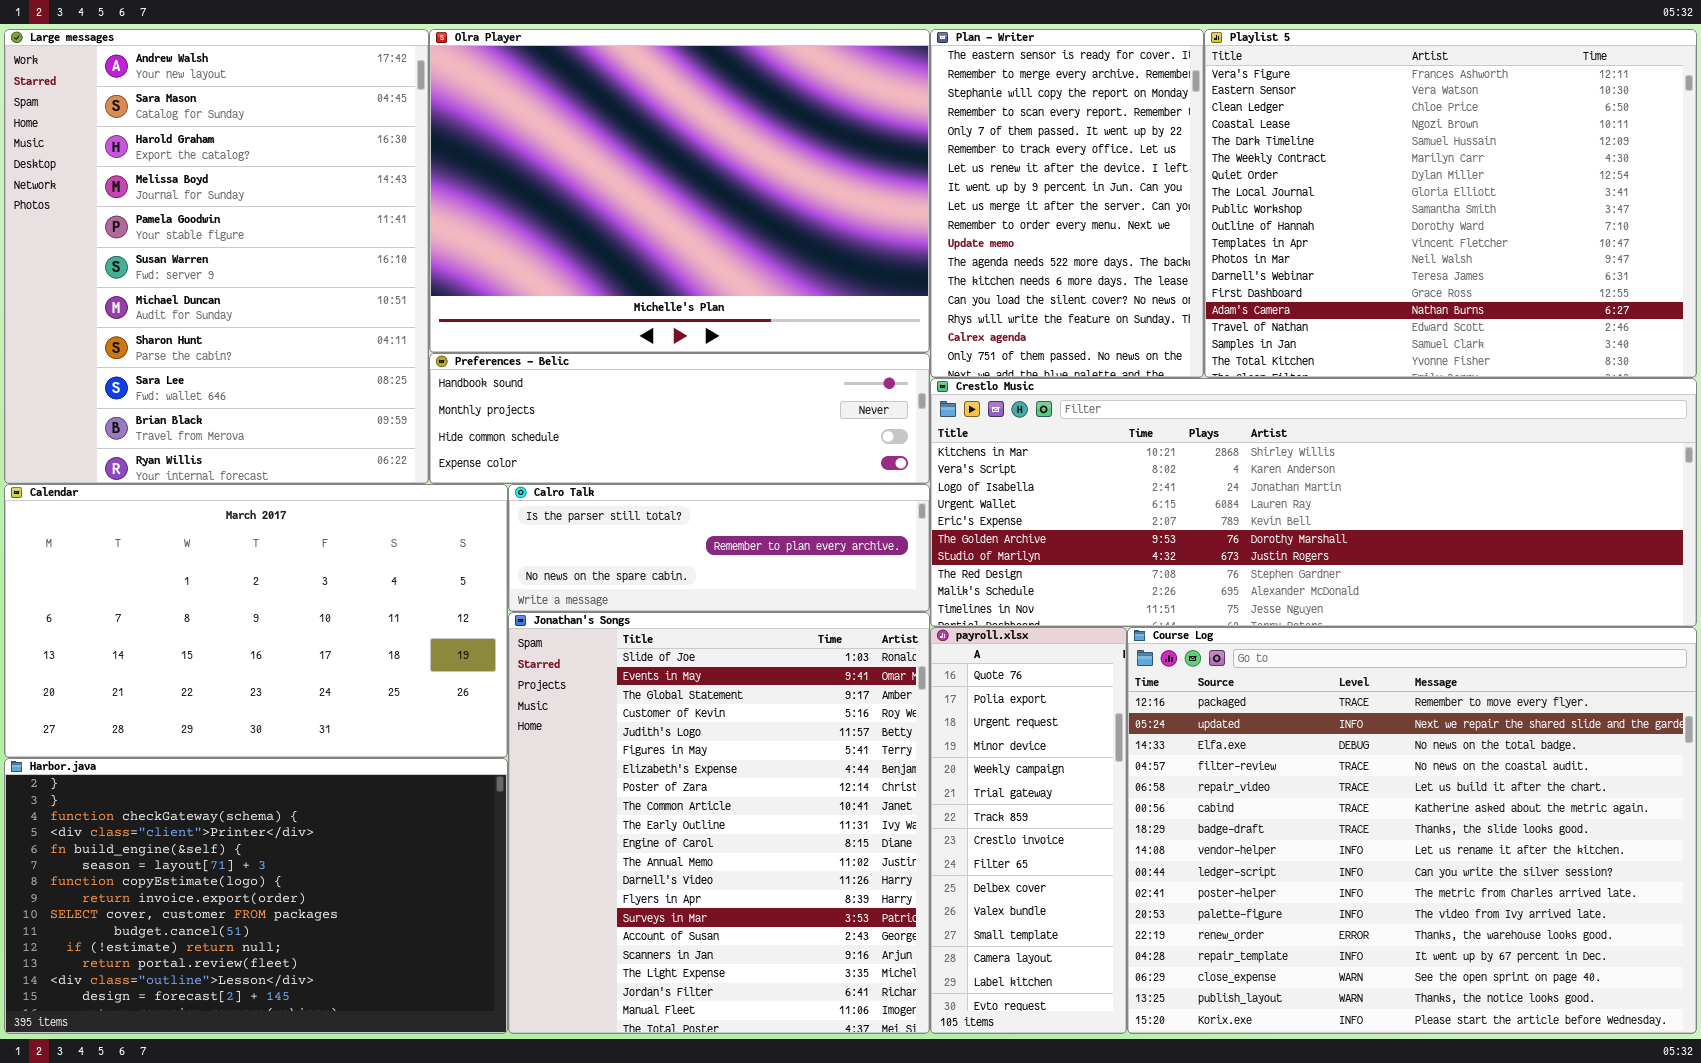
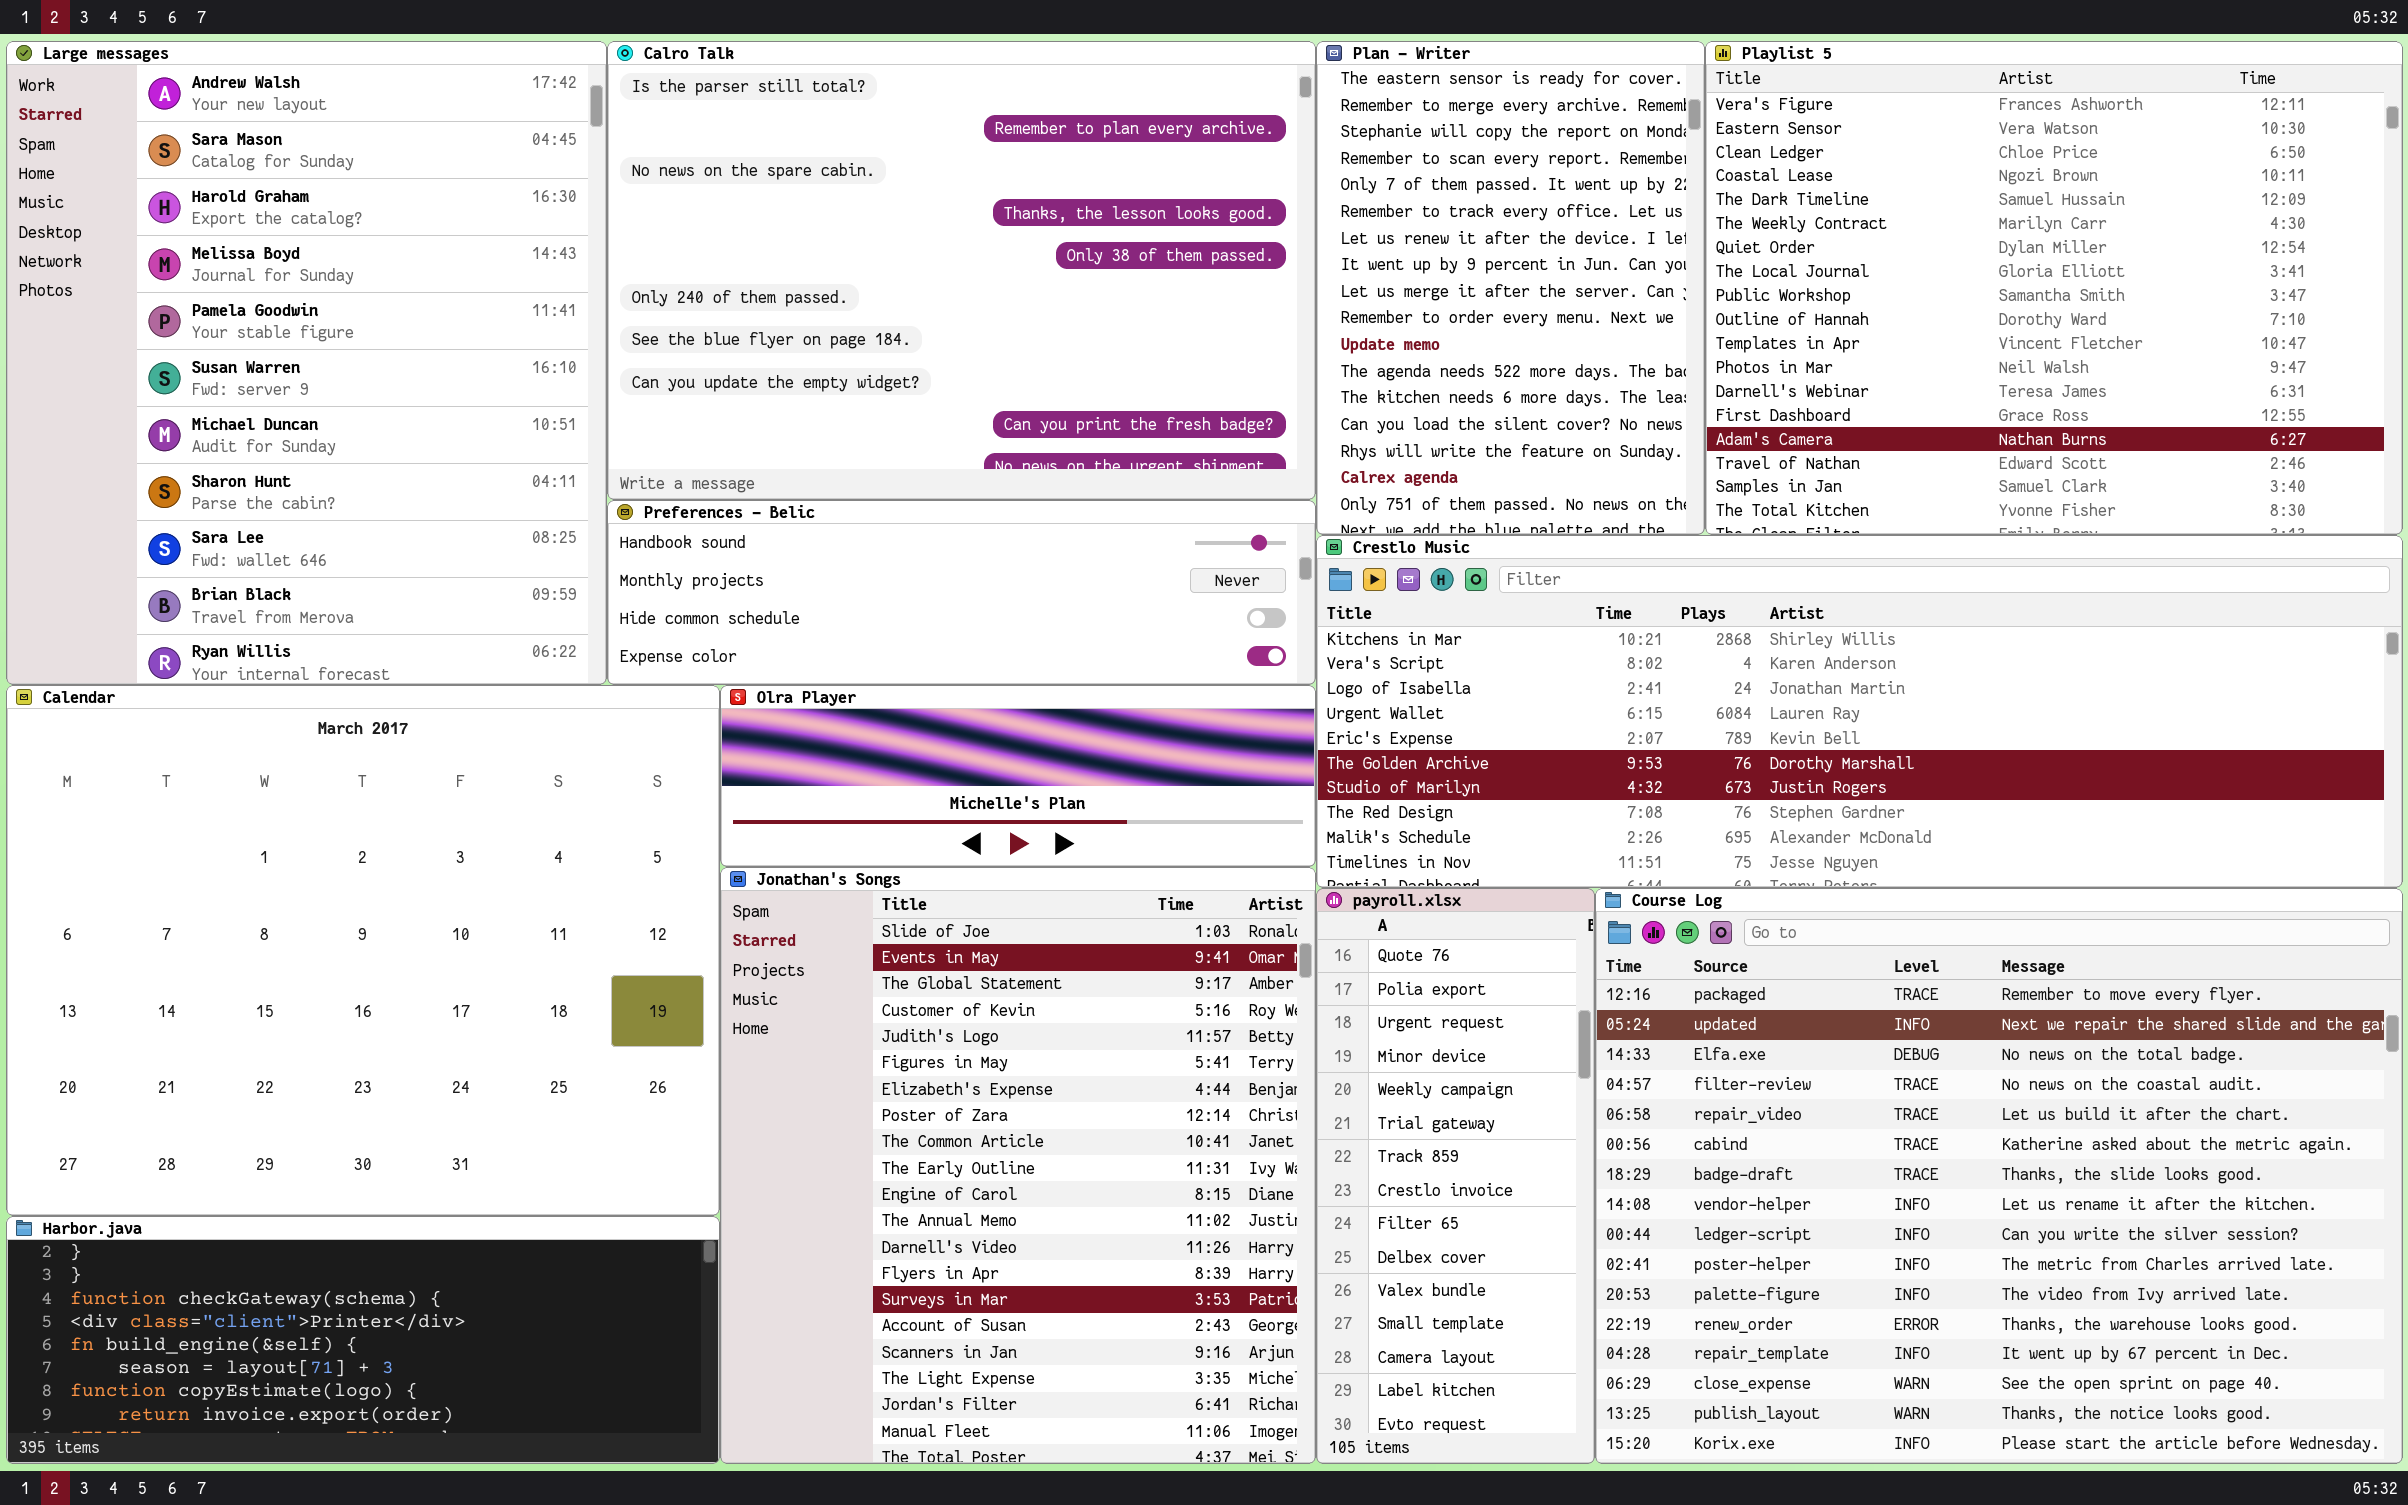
Olra Player: [429,29,930,353] -> [720,685,1316,867], moved, resized
Calendar: [4,484,508,758] -> [6,685,720,1216], resized
Calro Talk: [508,484,930,612] -> [607,41,1316,500], moved, resized
Harbor.java: [4,758,508,1034] -> [6,1216,720,1464], resized

